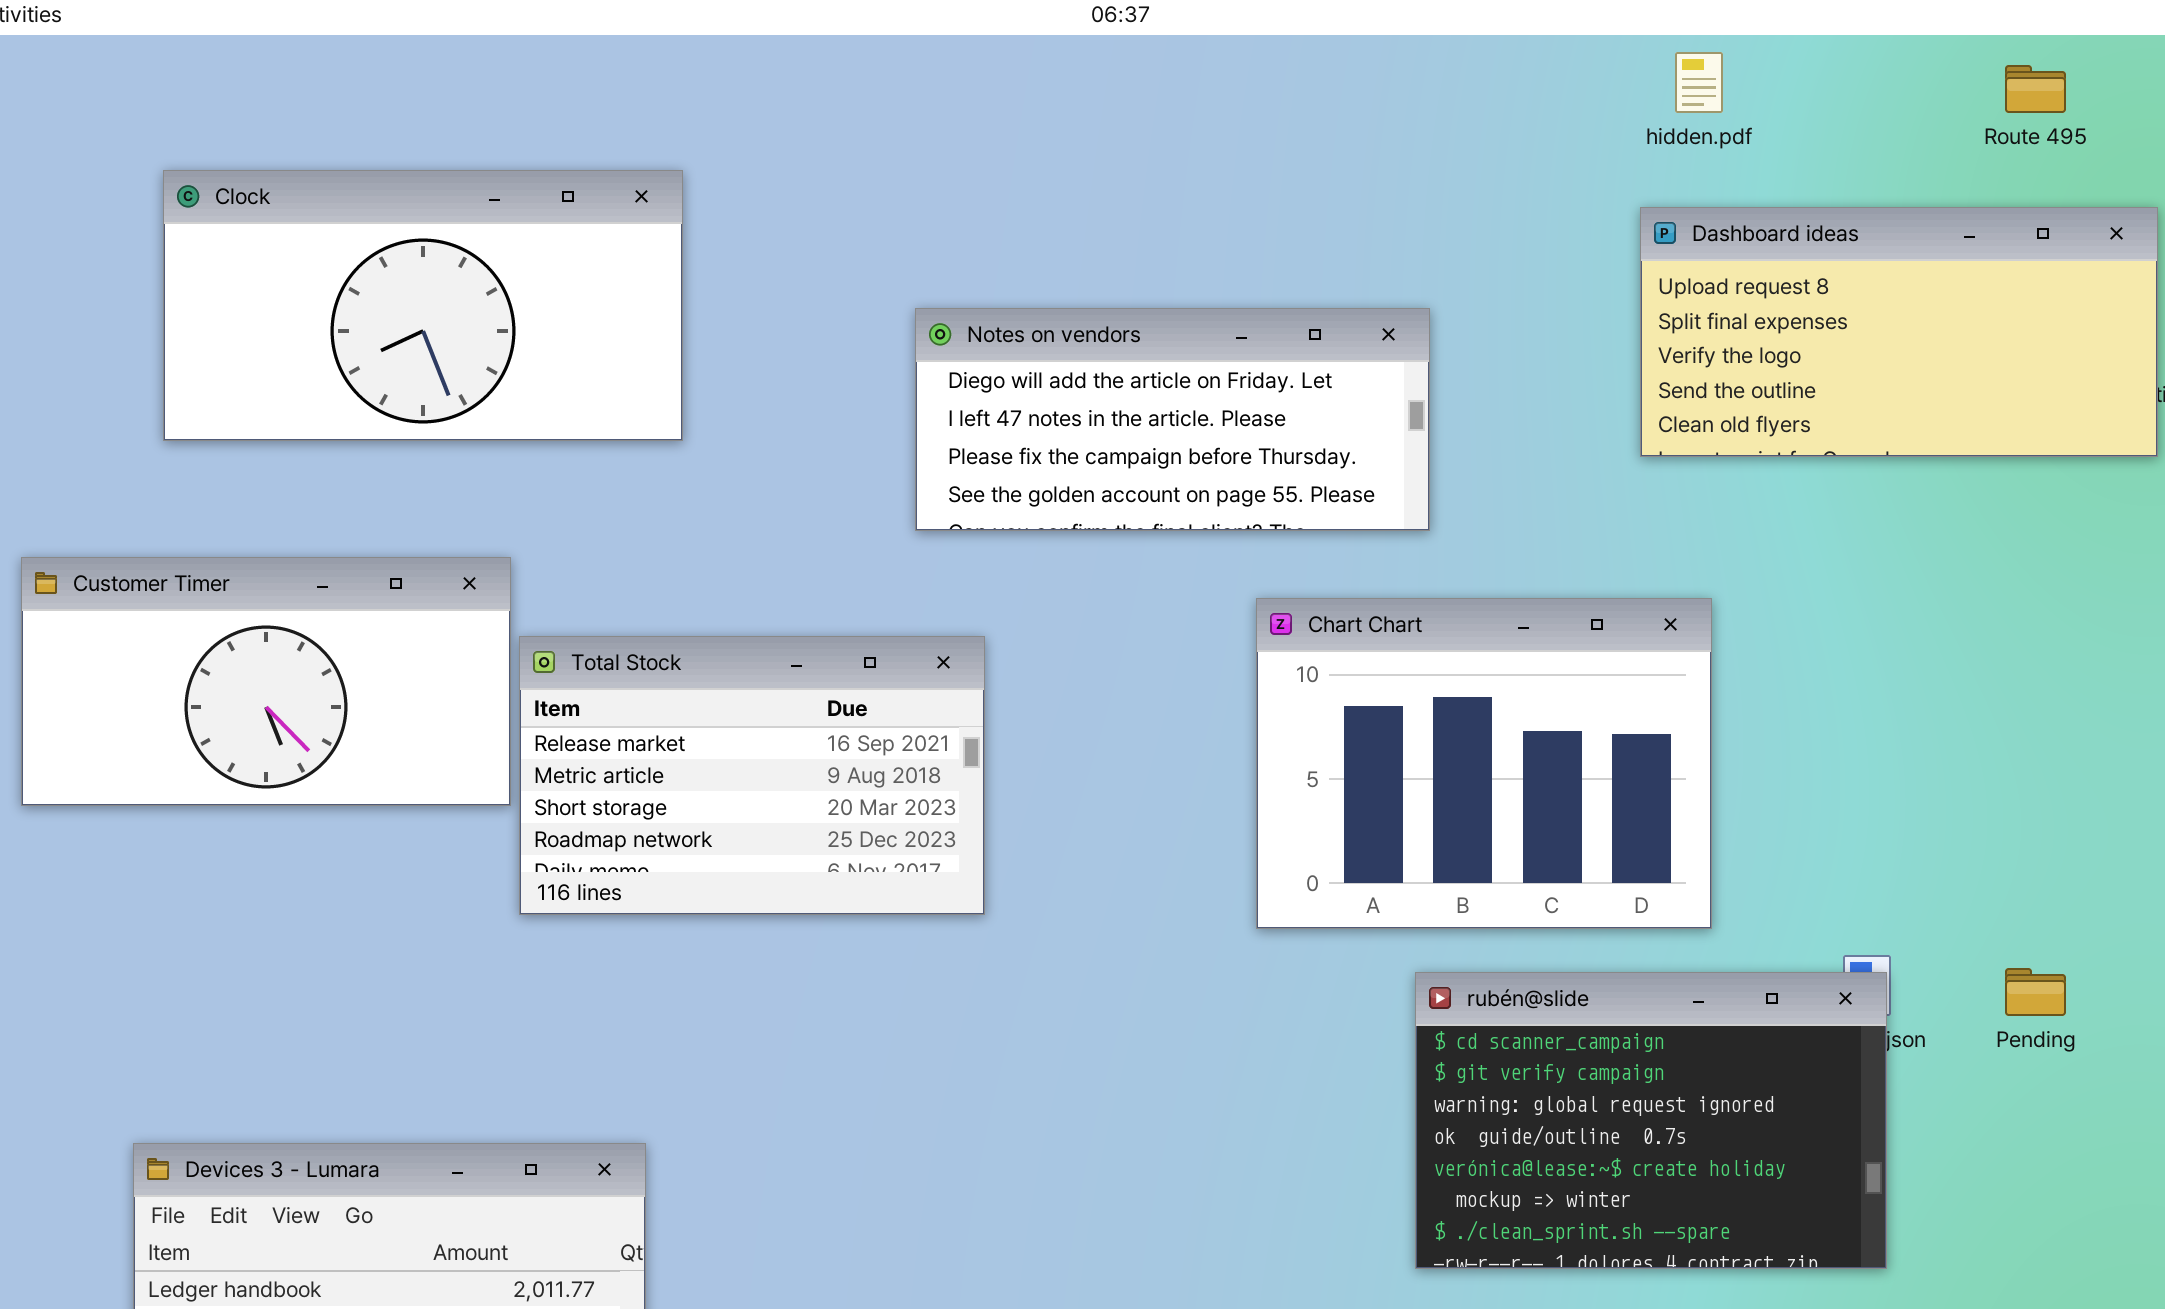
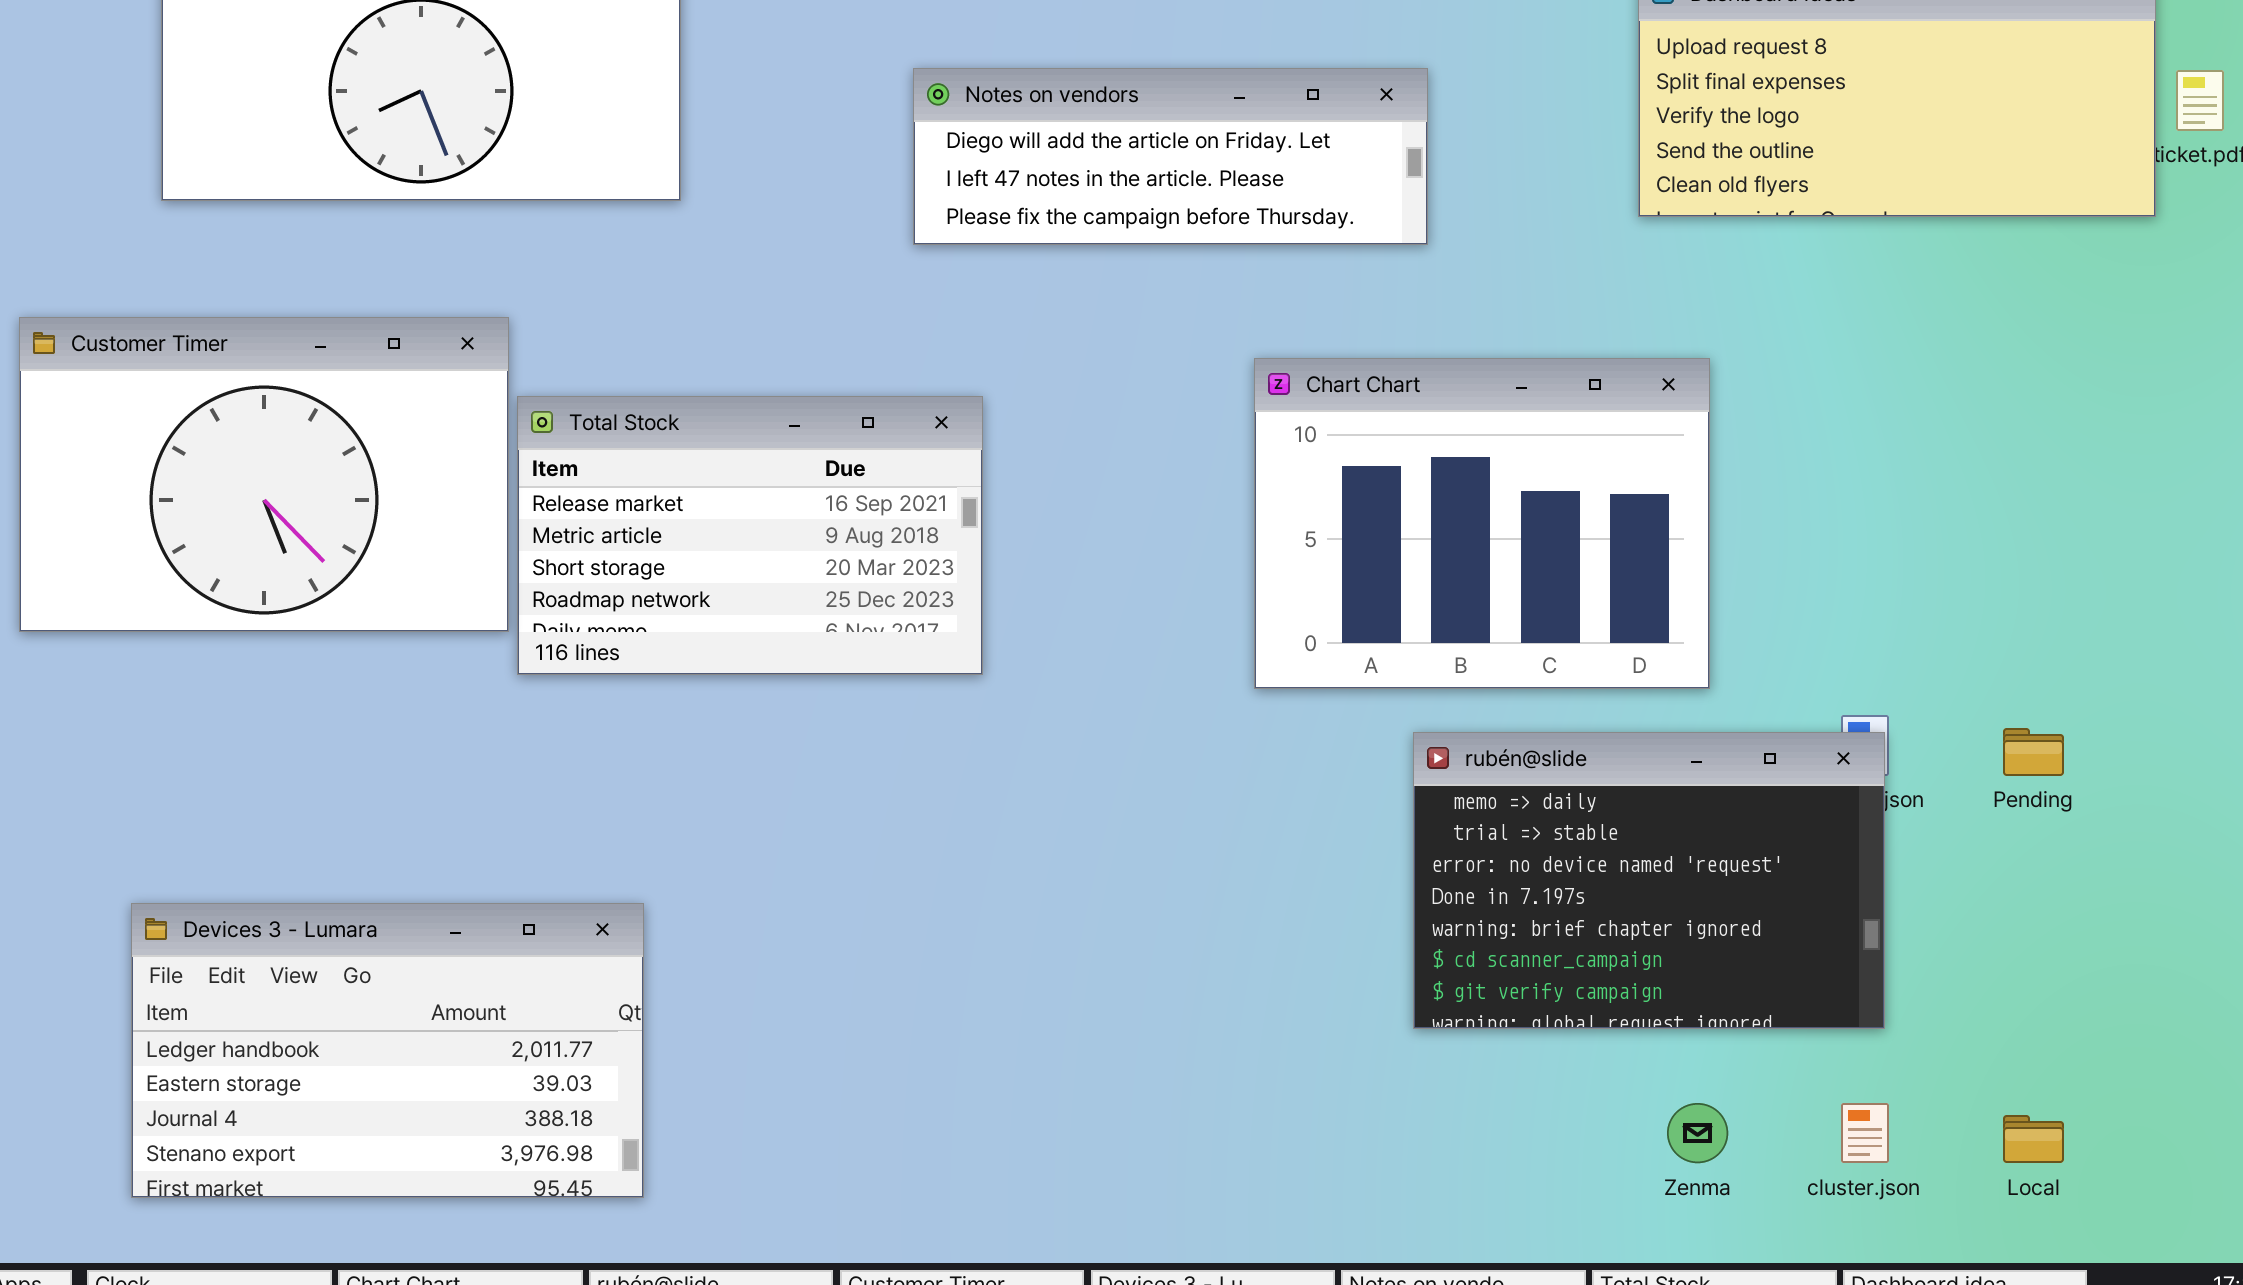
Notes on vendors: [915,308,1430,531] -> [913,68,1428,245], resized
Customer Timer: [21,557,511,806] -> [19,317,509,632], resized
rubén@slide: [1415,972,1887,1269] -> [1413,732,1885,1029], scrolled up 5 rows

